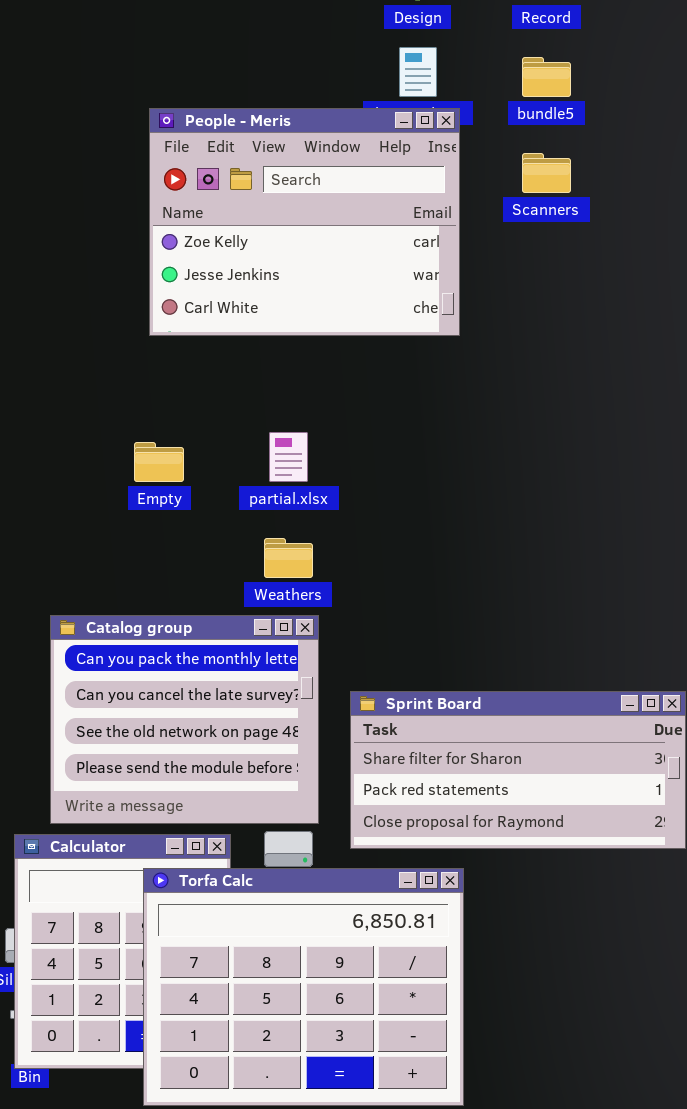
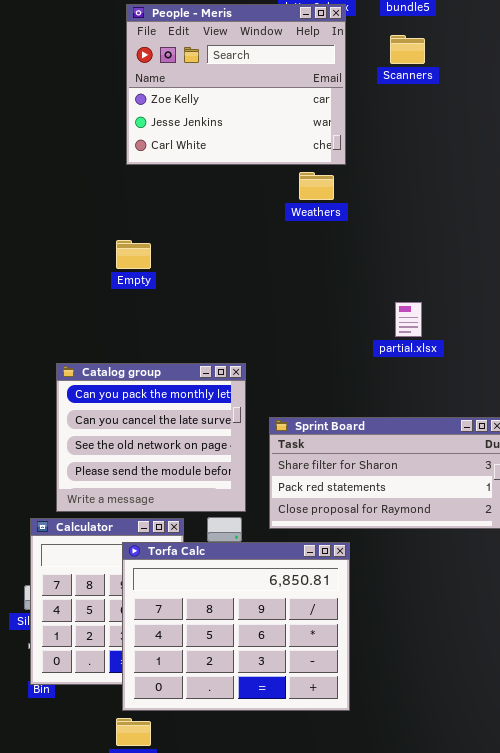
partial.xlsx: [269,432,308,482] -> [395,302,422,337], moved
Weathers: [264,538,313,578] -> [299,172,334,200], moved

